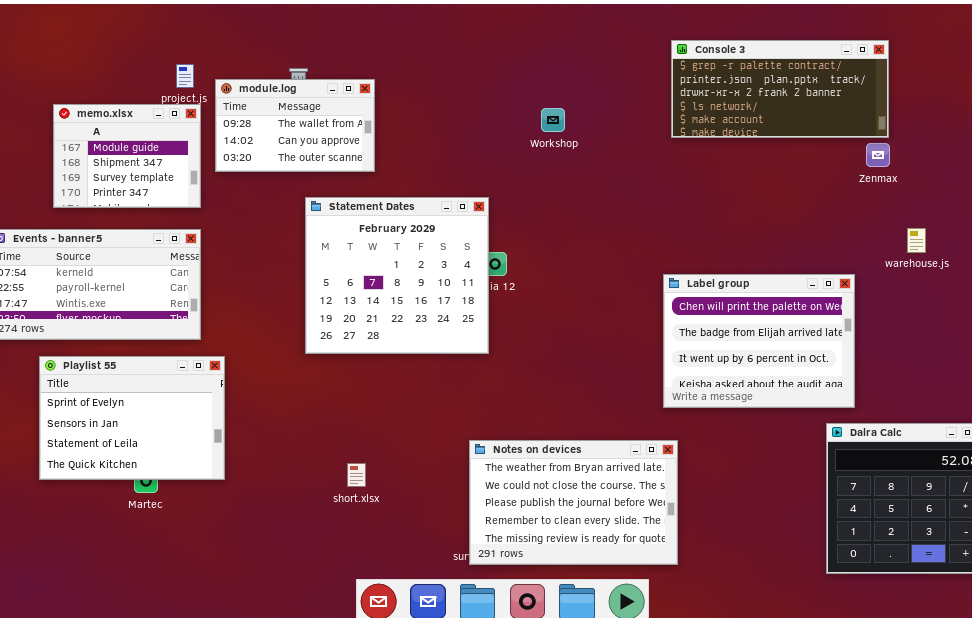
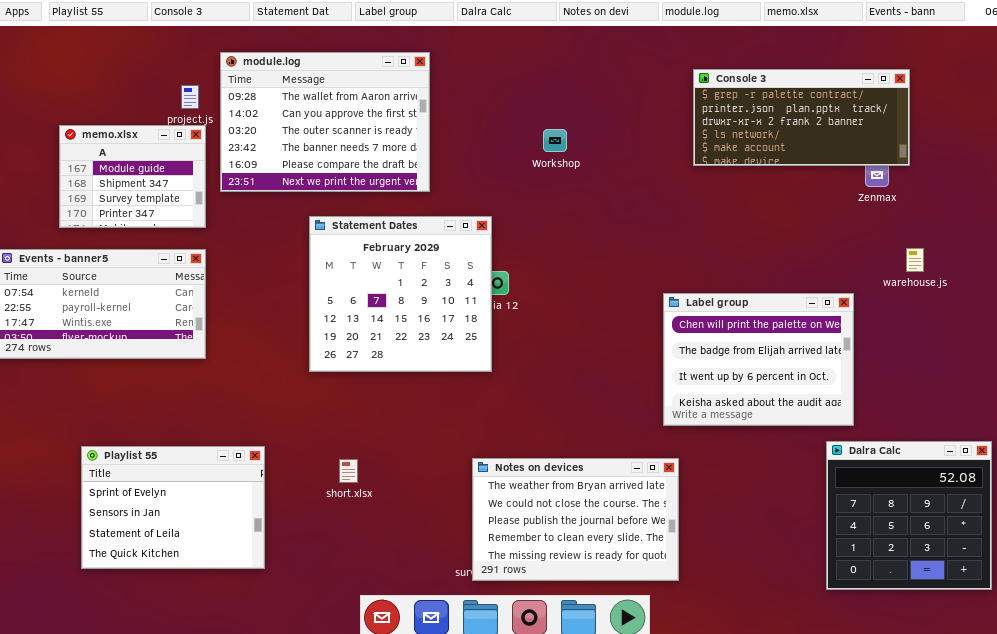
Console 3: [671,40,889,138] -> [693,69,910,166], moved
module.log: [215,79,375,172] -> [220,52,430,192], resized
Playlist 55: [39,356,225,480] -> [81,446,265,569], moved
short.xlsx: [347,463,366,487] -> [339,459,358,483], moved

